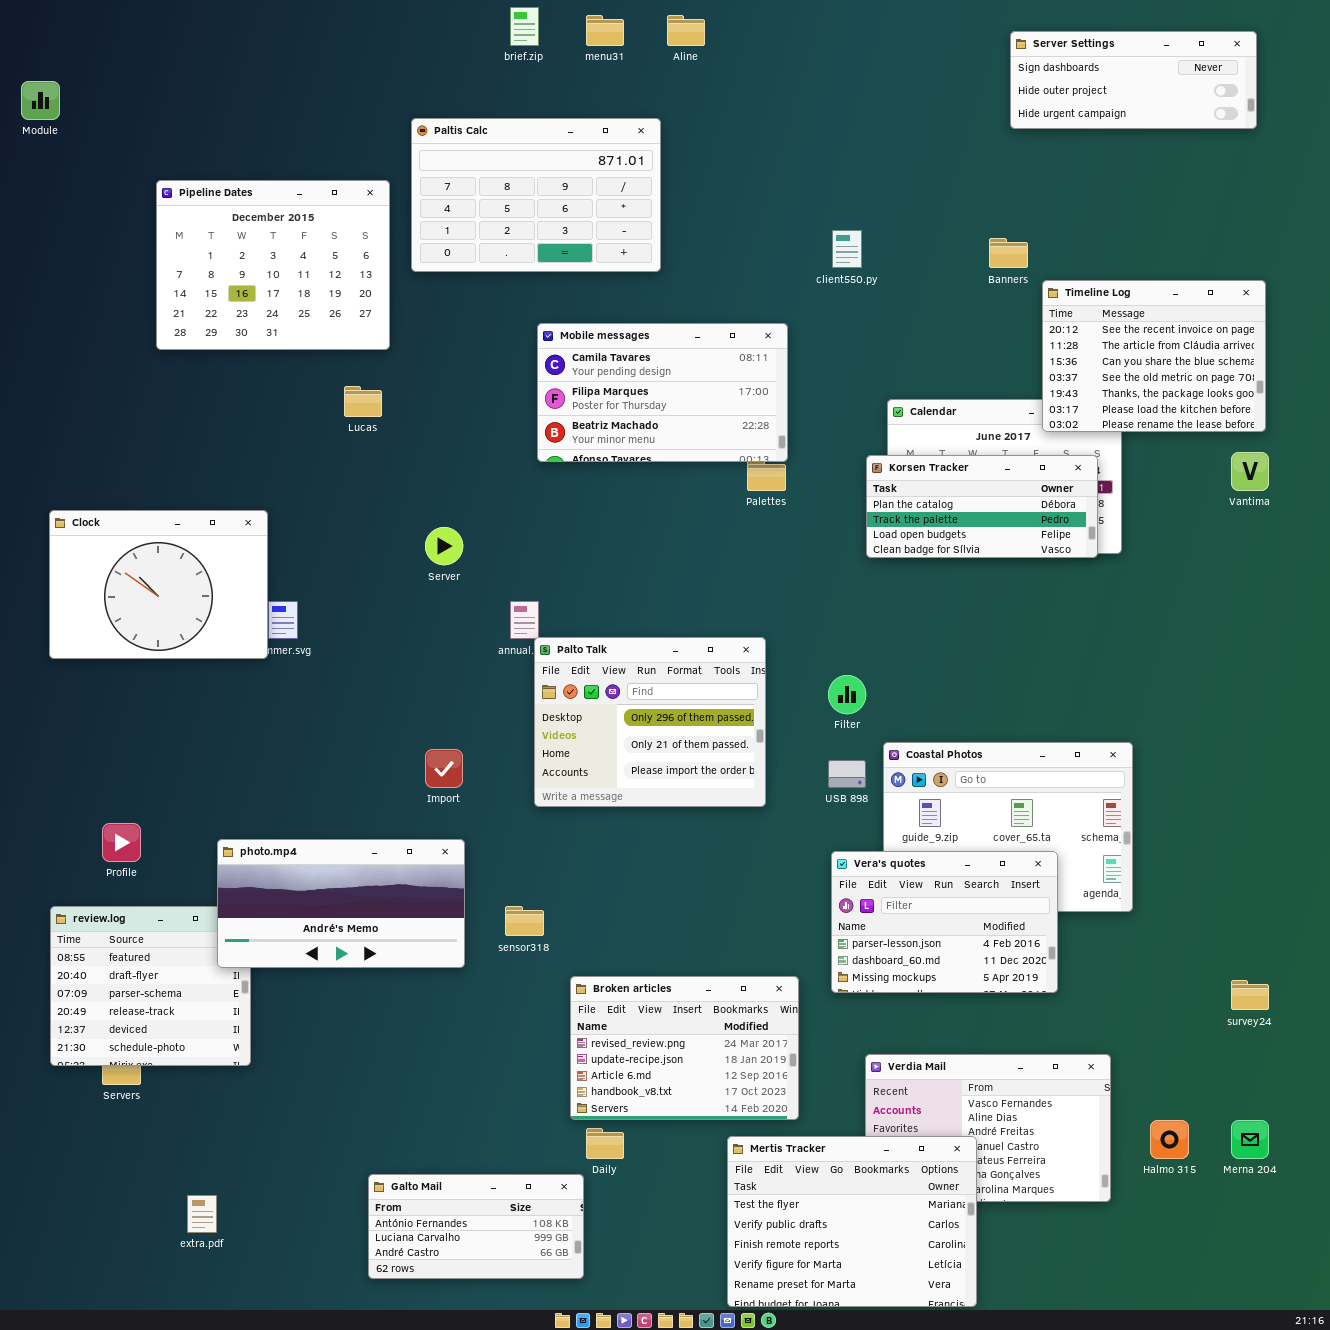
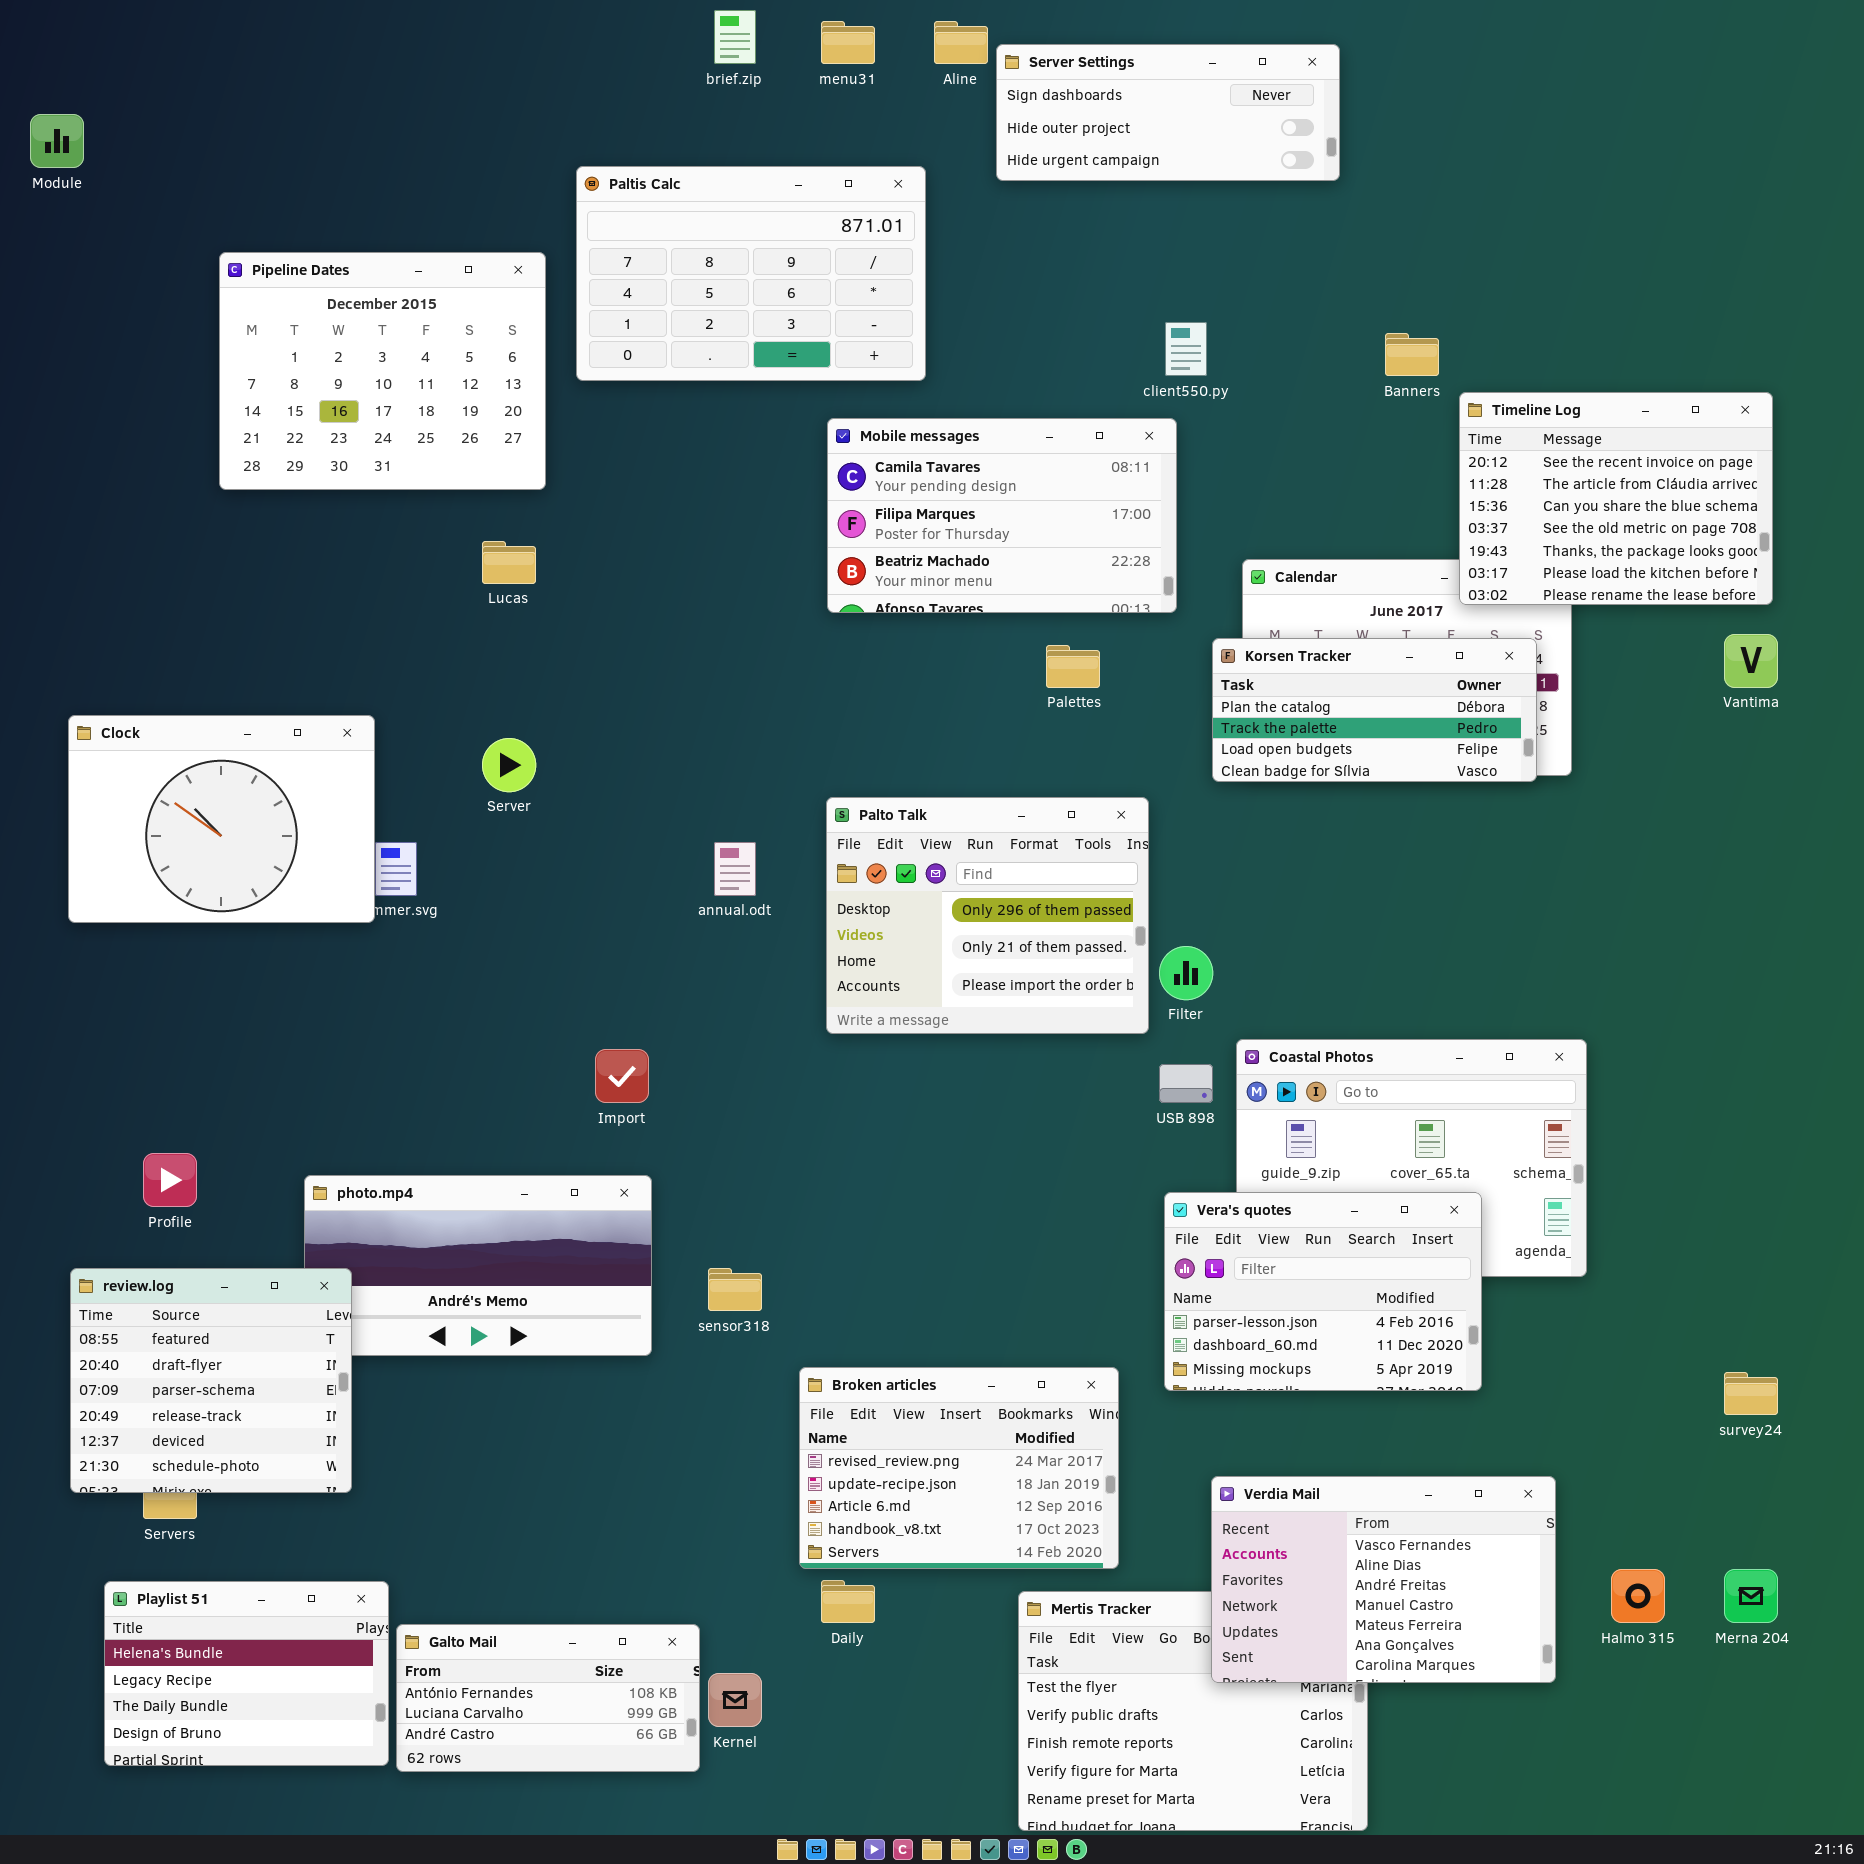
Server Settings: [1010,31,1257,129] -> [996,44,1340,181], moved
Mobile messages: [537,323,788,462] -> [827,418,1177,613], moved
Server: [425,527,463,565] -> [482,738,536,792], moved
Palto Talk: [534,637,766,807] -> [826,797,1149,1034], moved
review.log: [50,906,251,1066] -> [70,1268,352,1493], raised
Verdia Mail: [865,1054,1111,1202] -> [1211,1476,1556,1683], raised
Playlist 51: none -> [104,1581,389,1766], opened
Galto Mail: [368,1174,584,1279] -> [396,1624,700,1772], moved

